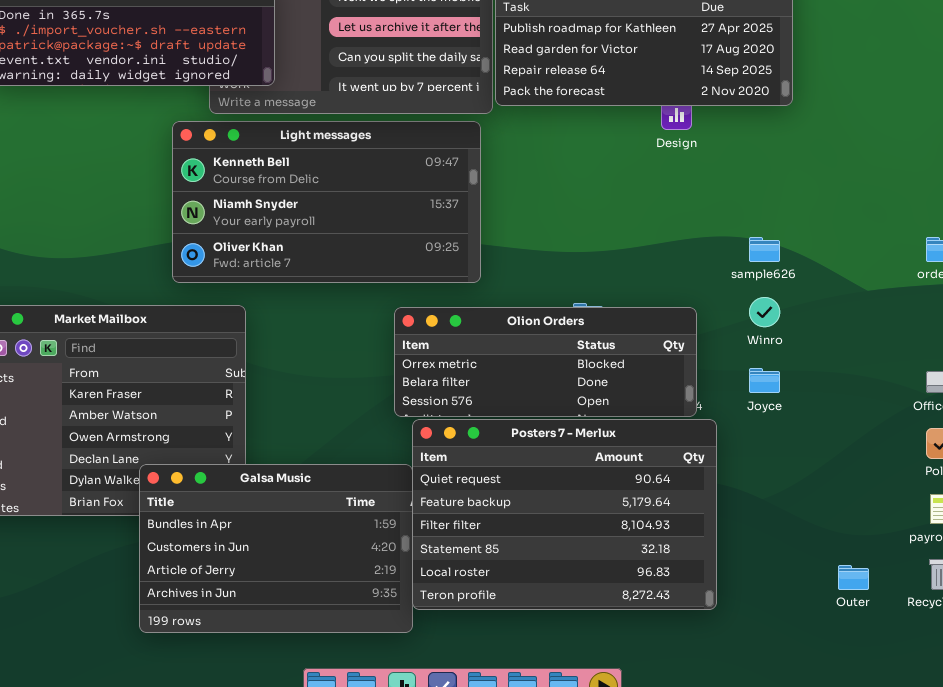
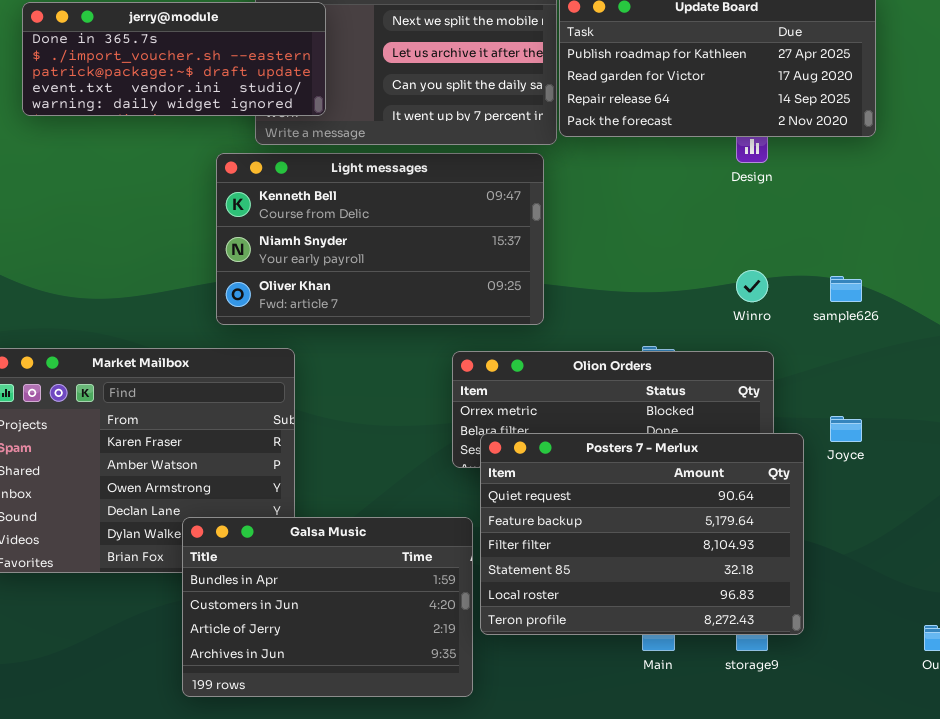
Winro: [749,297,780,327] -> [736,270,768,302], moved
Posters 7 - Merlux: [412,419,717,610] -> [480,433,804,635], moved

